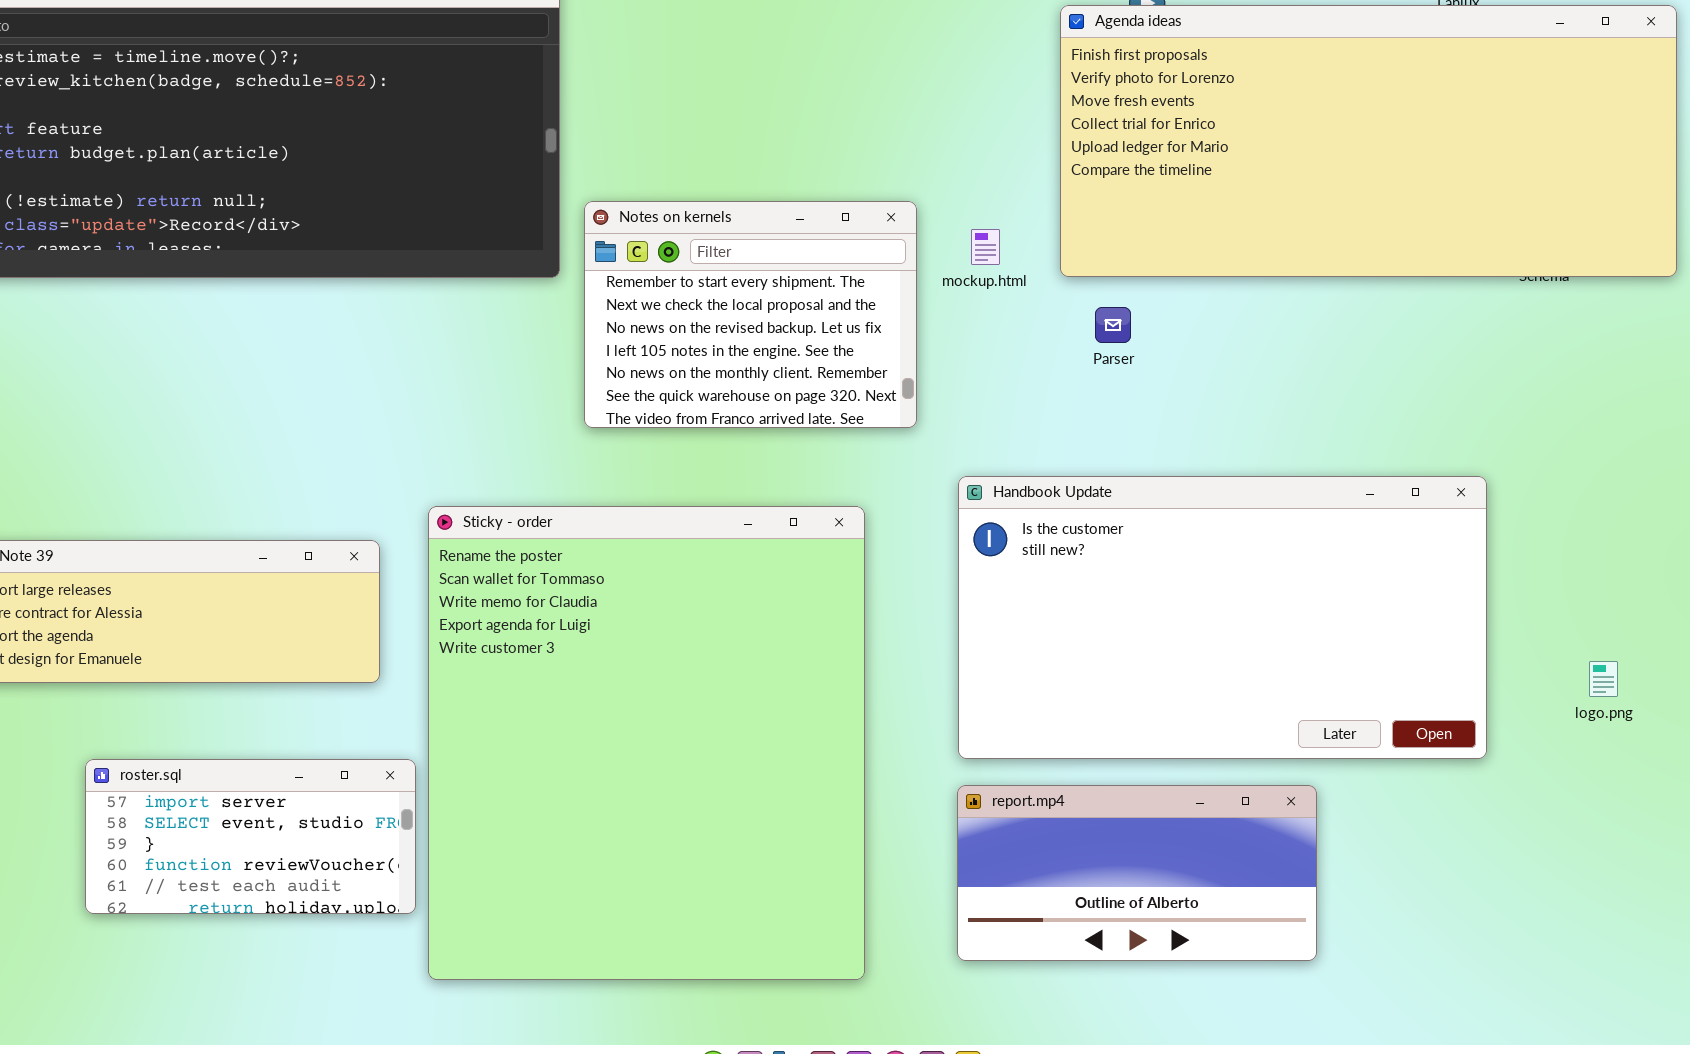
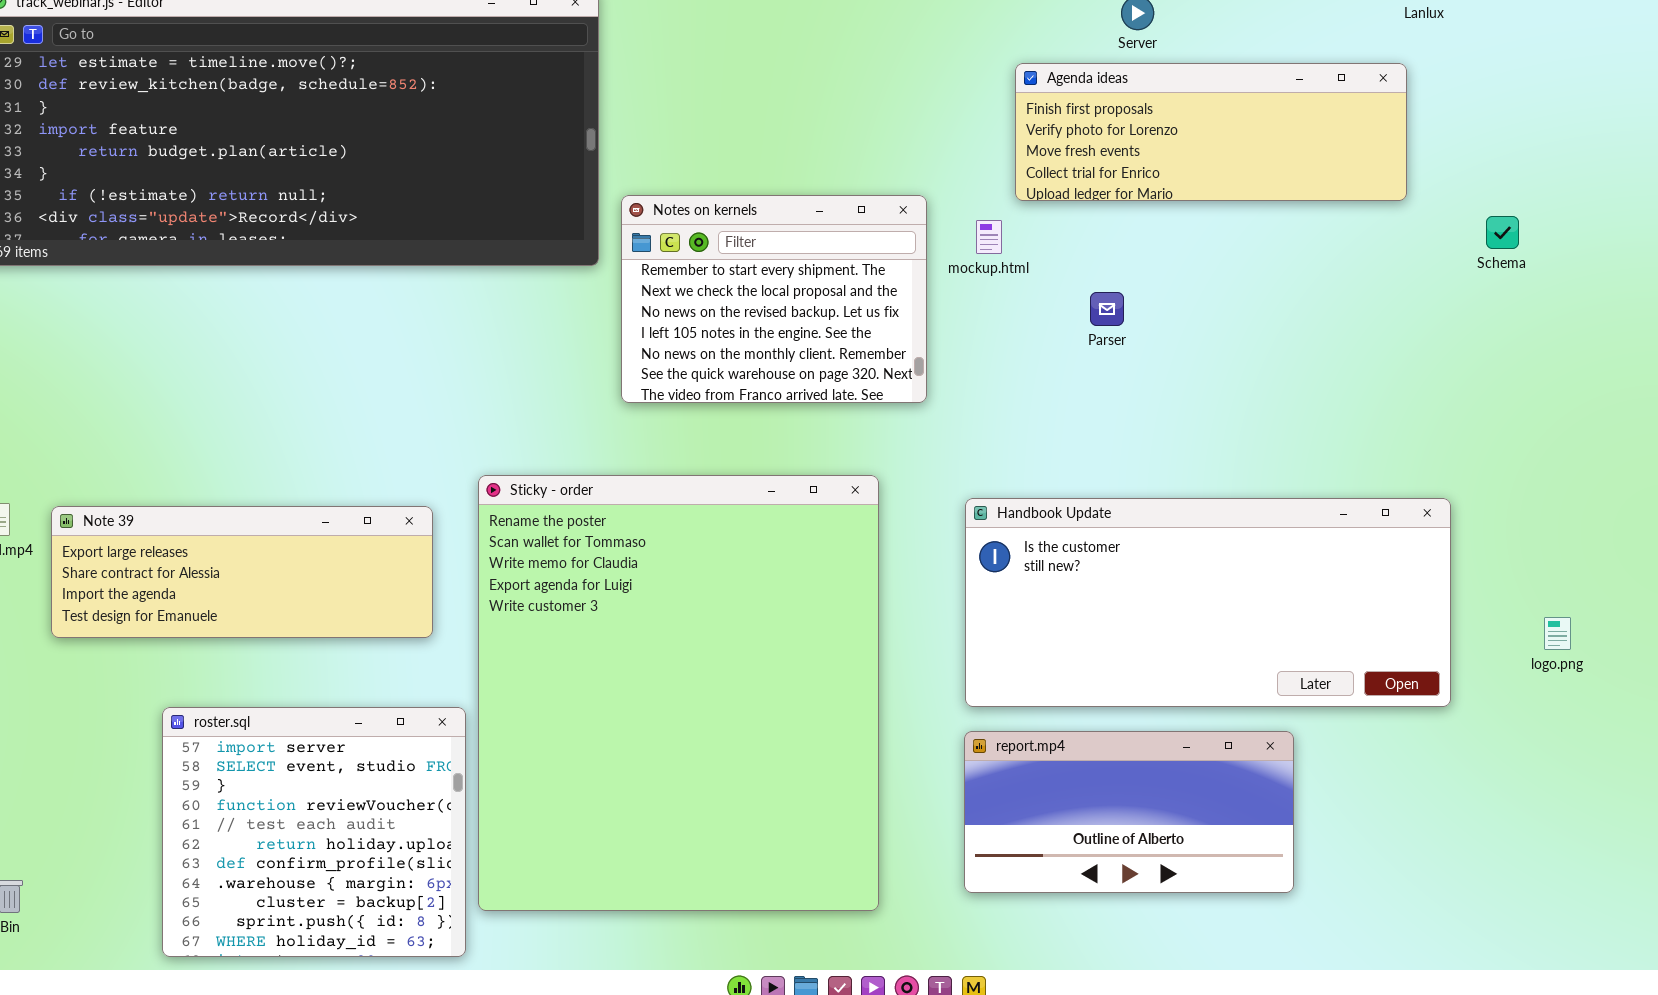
Agenda ideas: [1060,5,1677,277] -> [1015,63,1407,201], moved, resized
Handbook Update: [958,476,1487,759] -> [965,498,1451,707], resized
roster.sql: [85,759,416,914] -> [162,707,466,957], resized

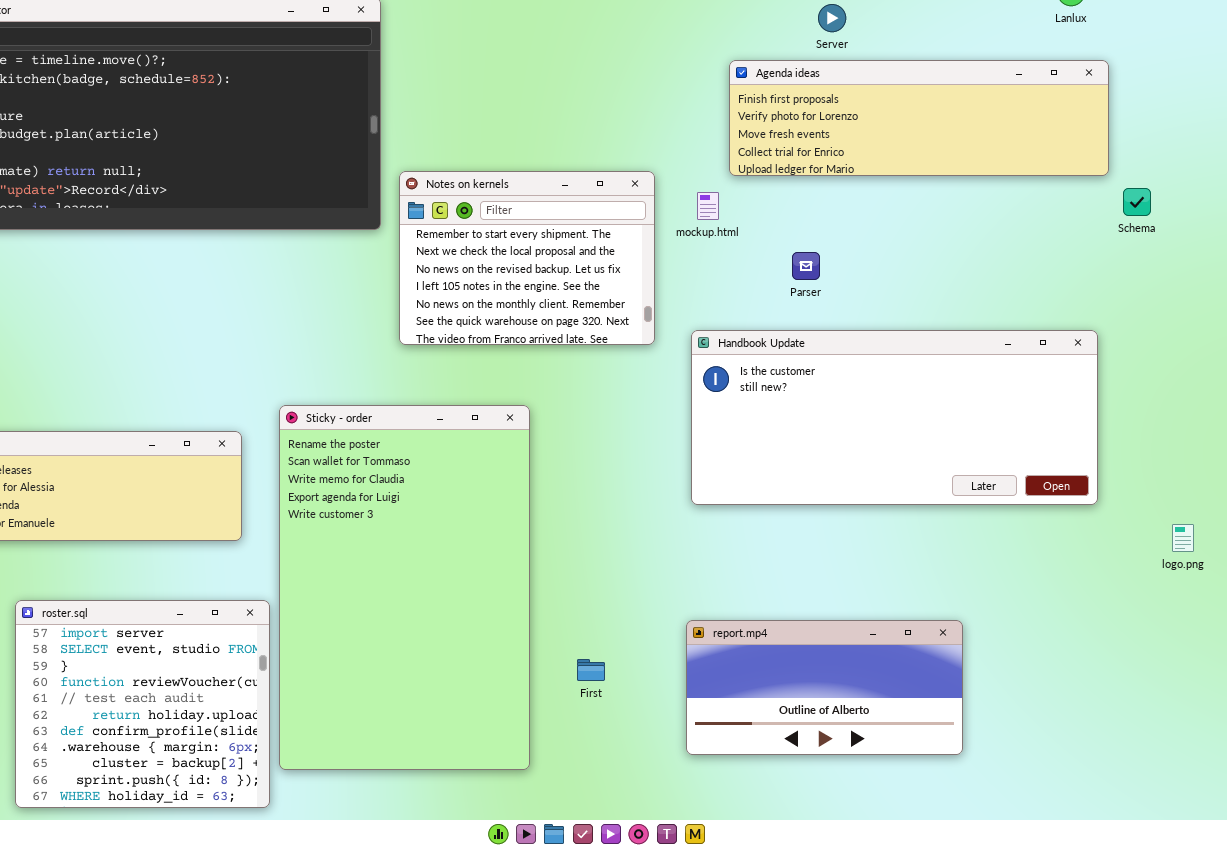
Agenda ideas: [1015,63,1407,201] -> [729,60,1109,176], resized
Sticky - order: [478,475,879,911] -> [279,405,530,770], resized
Handbook Update: [965,498,1451,707] -> [691,330,1098,505], moved

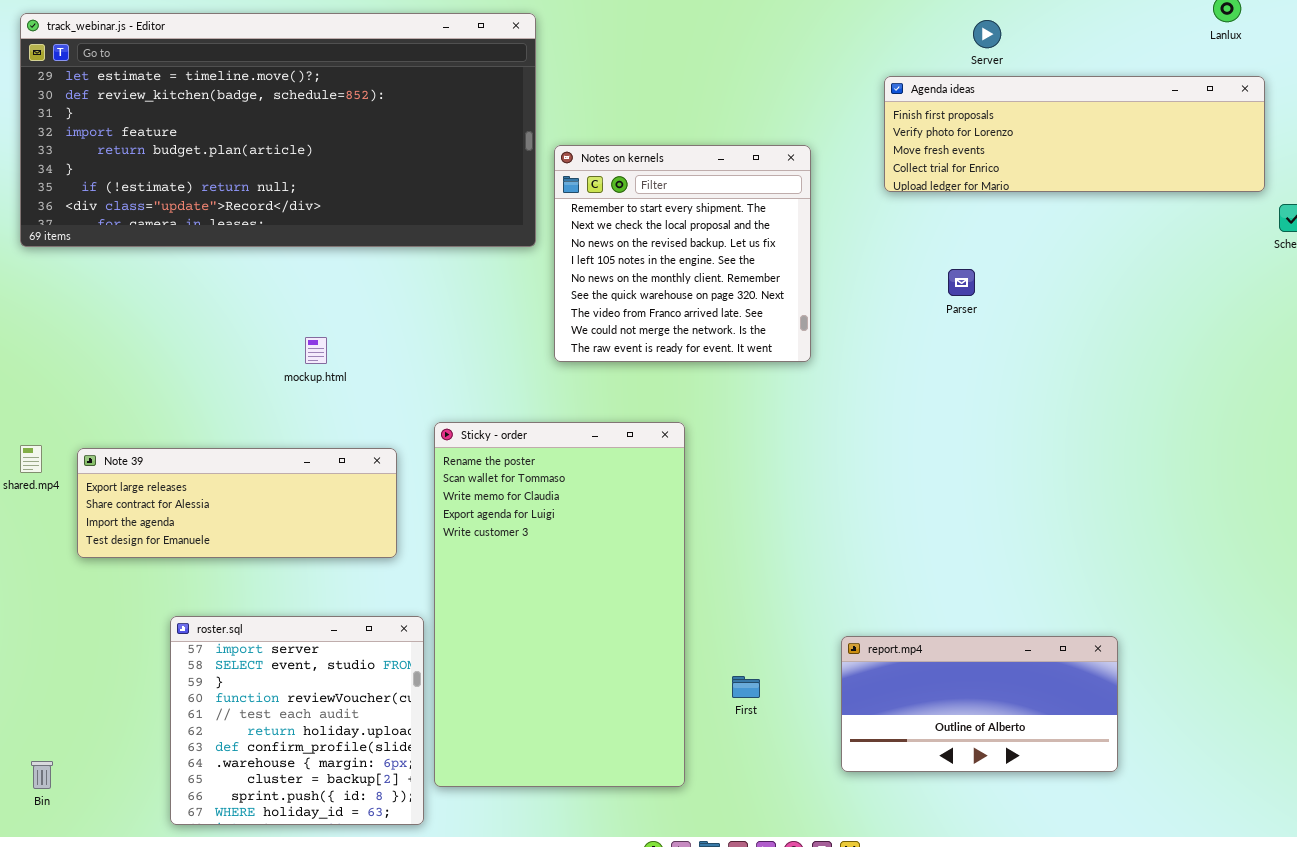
Notes on kernels: [399,171,655,345] -> [554,145,811,362], resized
mockup.html: [697,192,719,220] -> [305,337,327,364], moved
Handbook Update: [691,330,1098,505] -> none, closed

